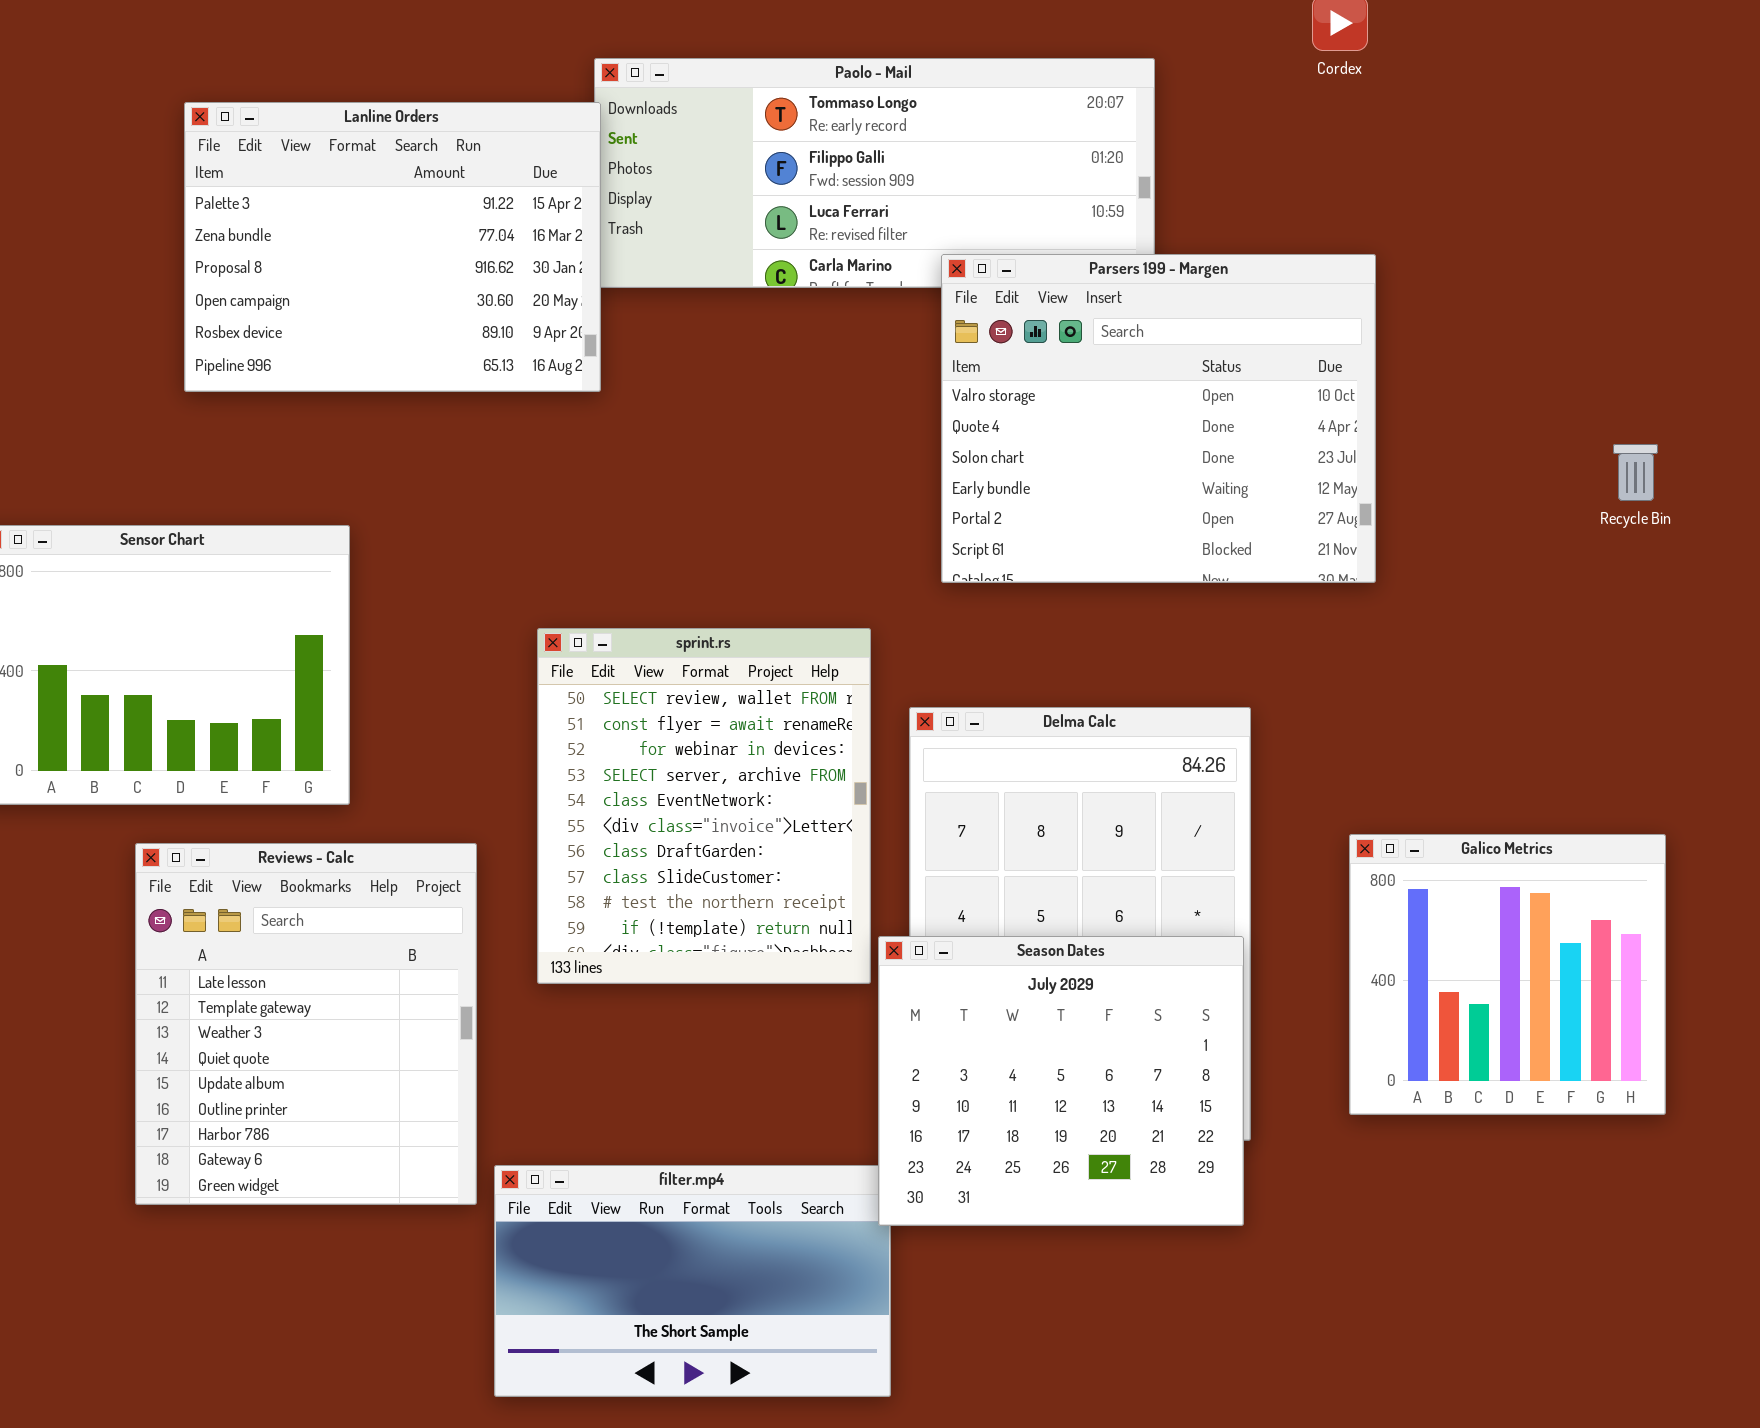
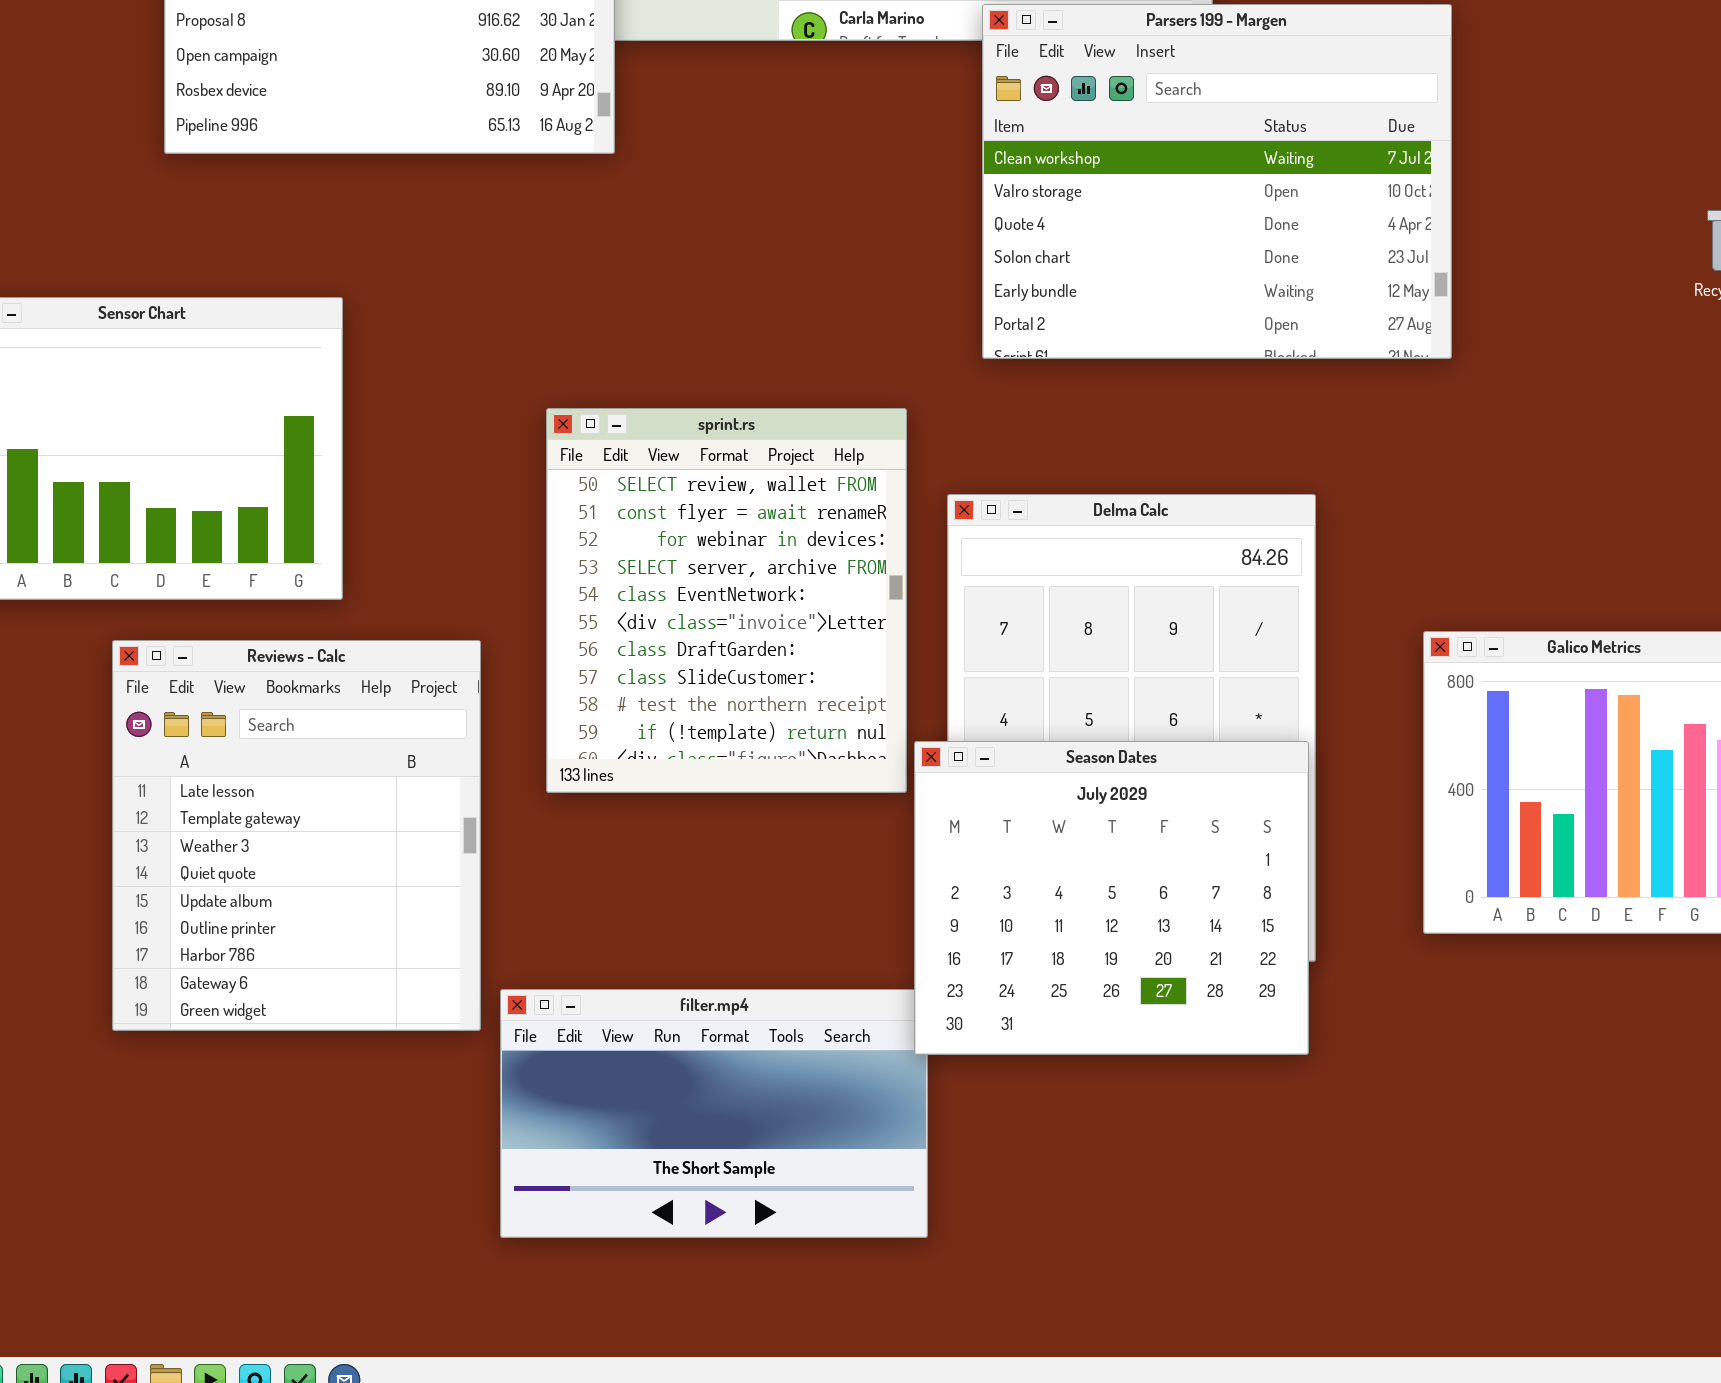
Parsers 199 - Margen: [941,254,1376,583] -> [982,4,1452,359], scrolled up 1 row

